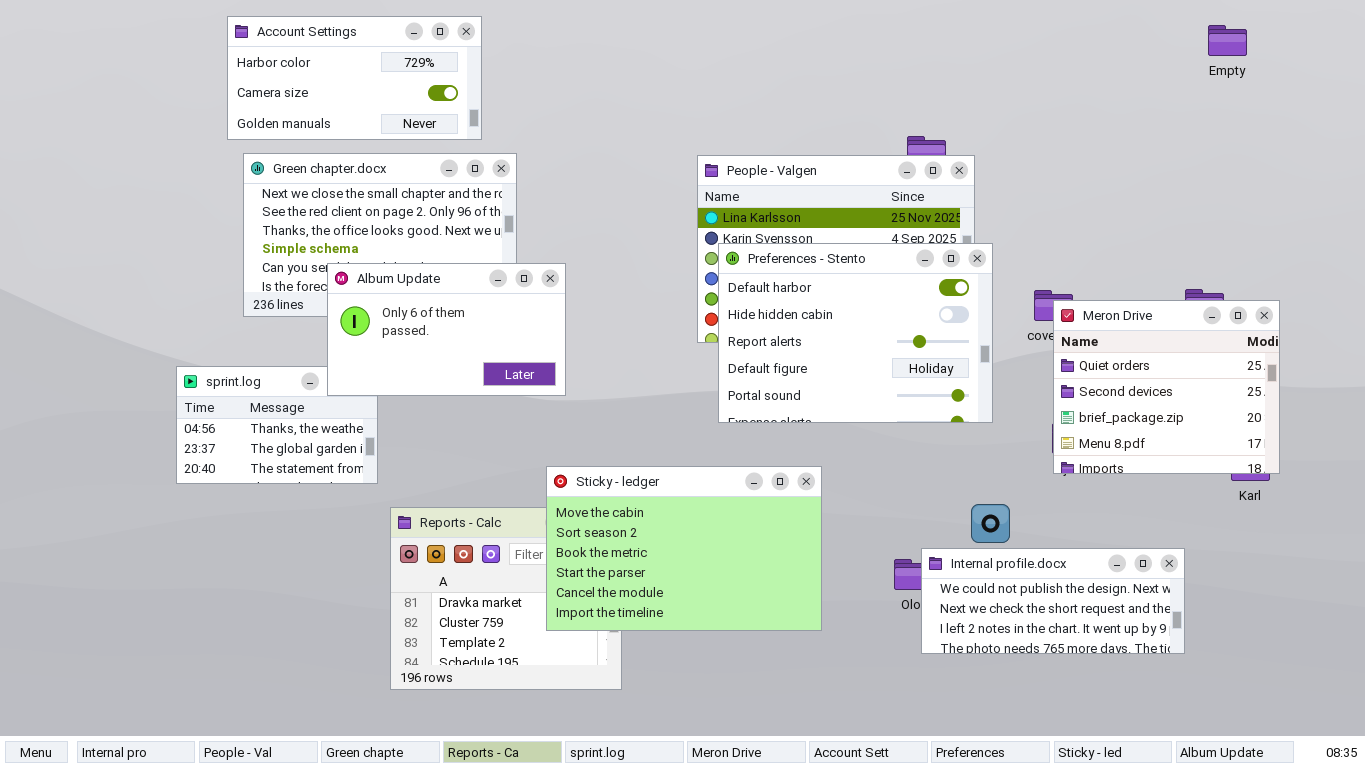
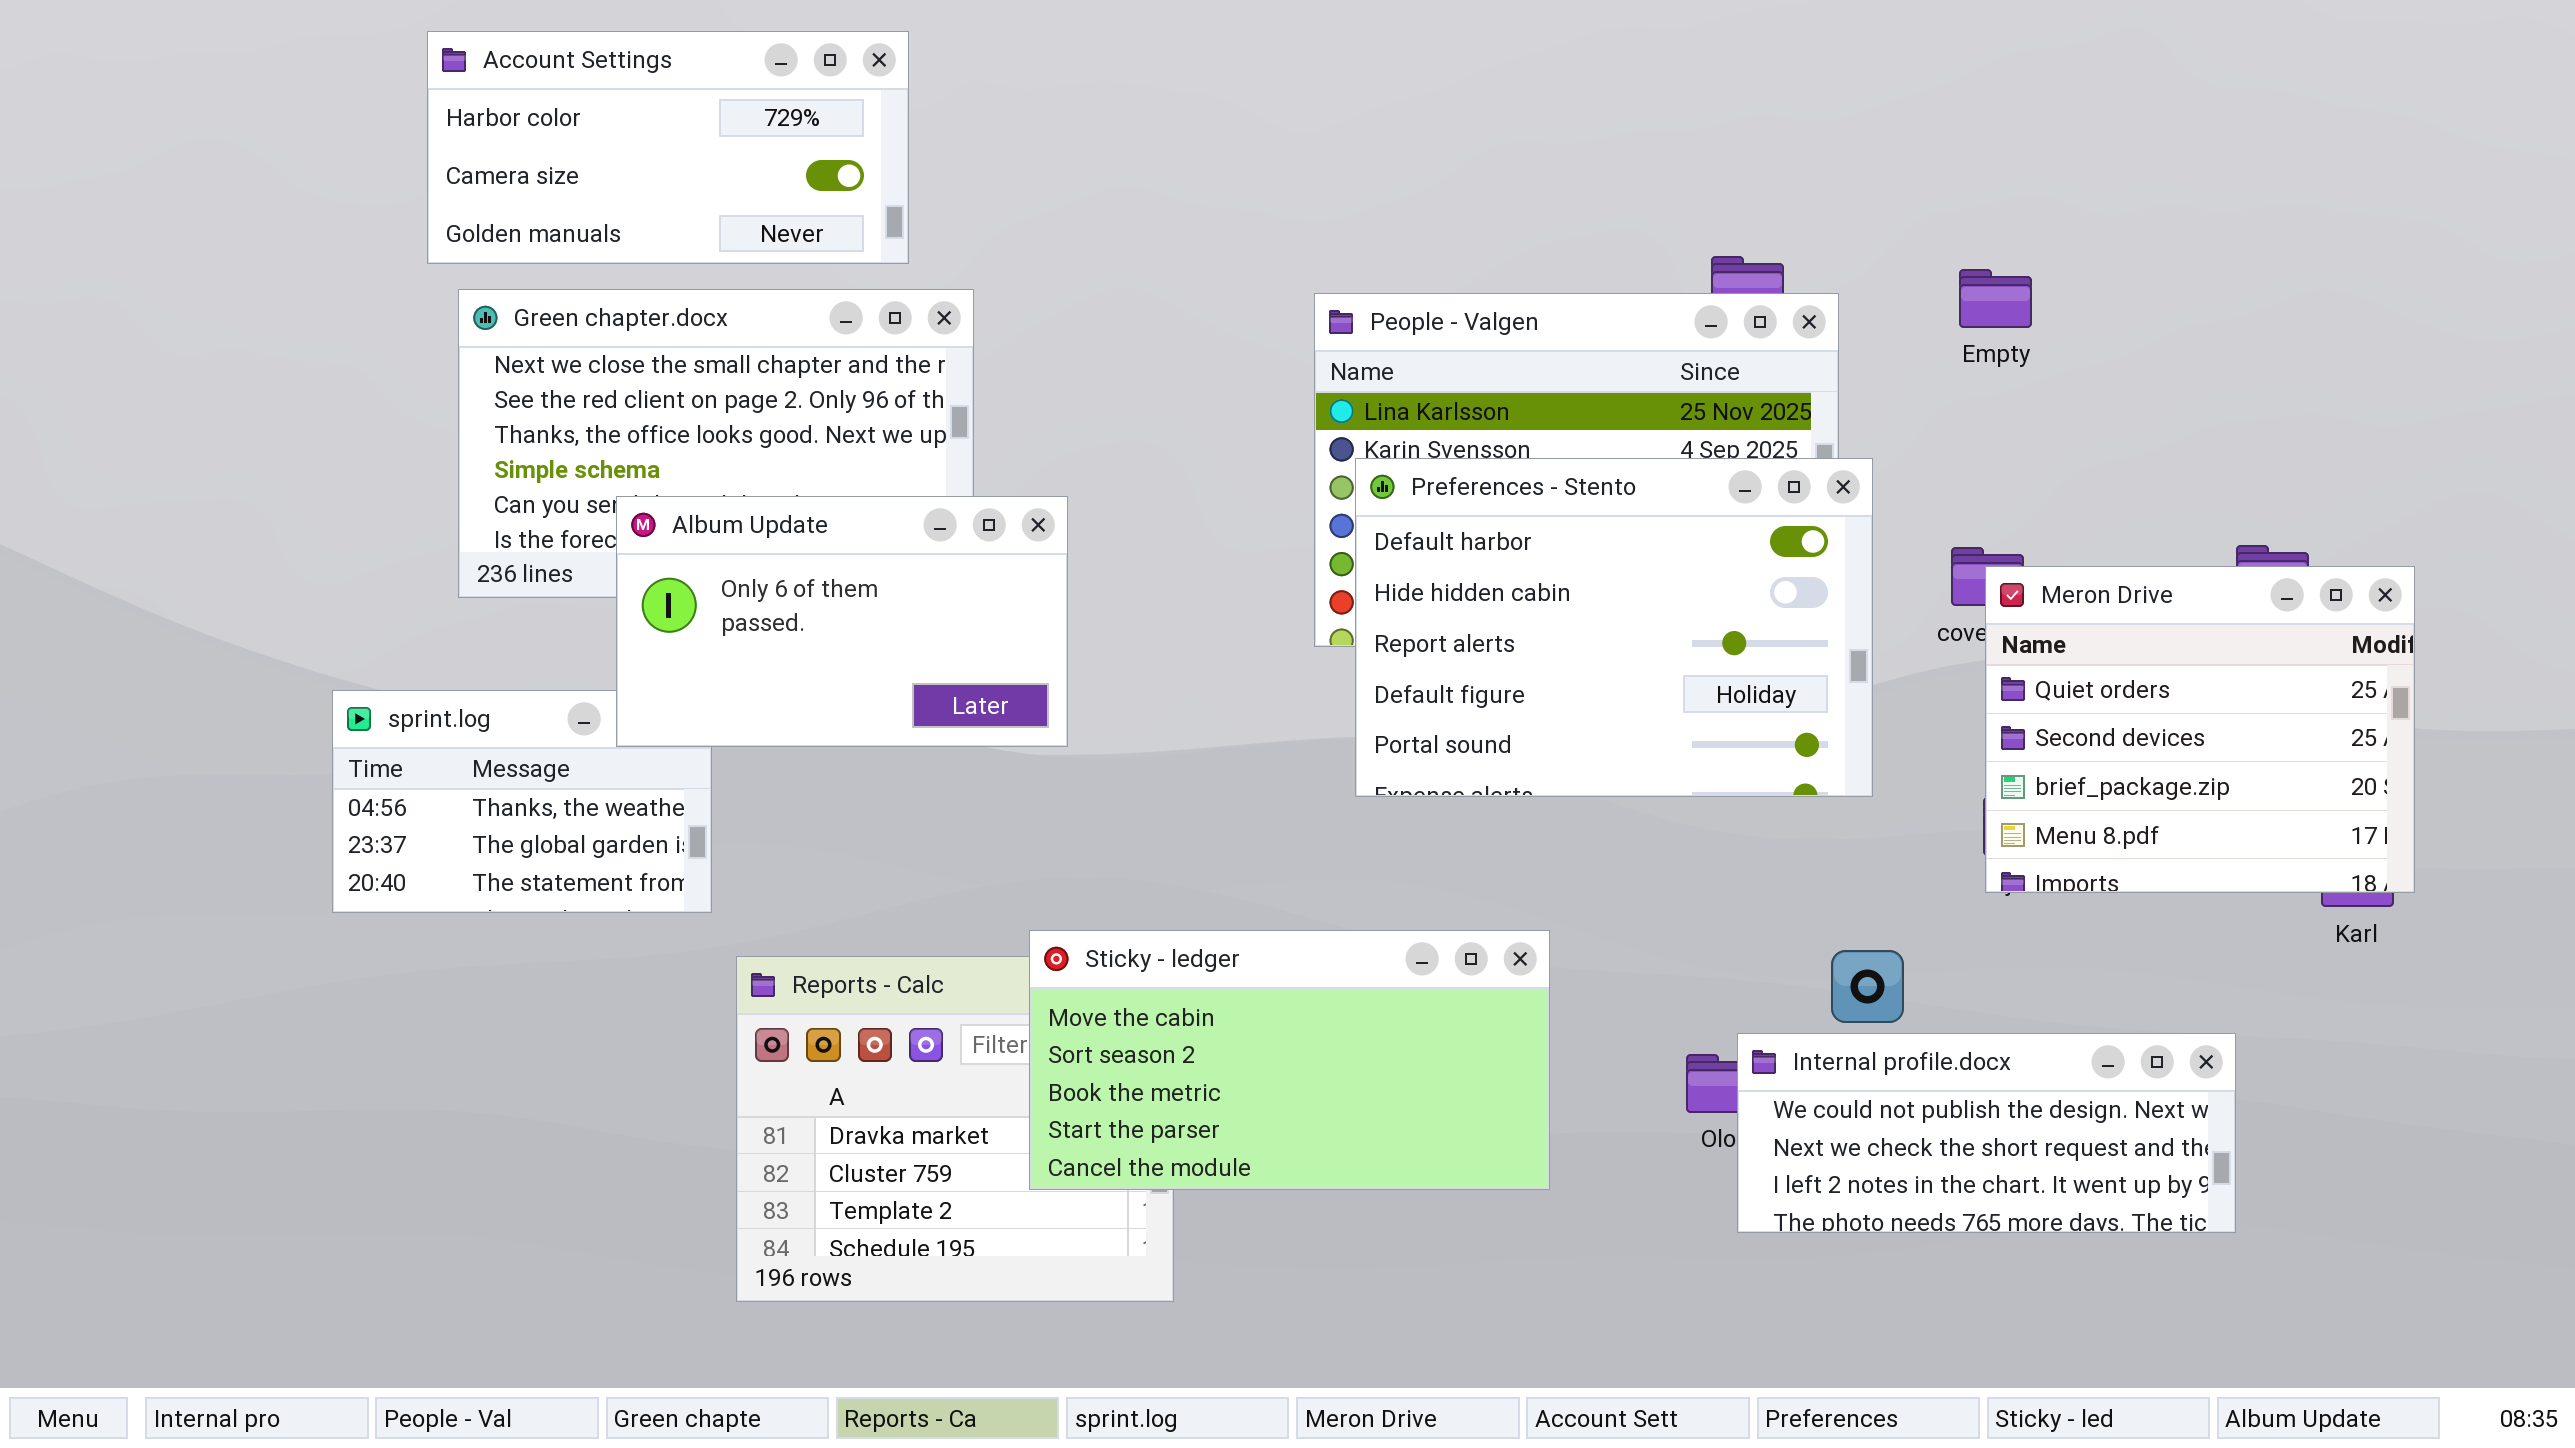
Empty: [1208,25,1247,56] -> [1959,269,2032,328], moved
Sticky - ledger: [546,466,822,631] -> [1029,930,1550,1190], resized

